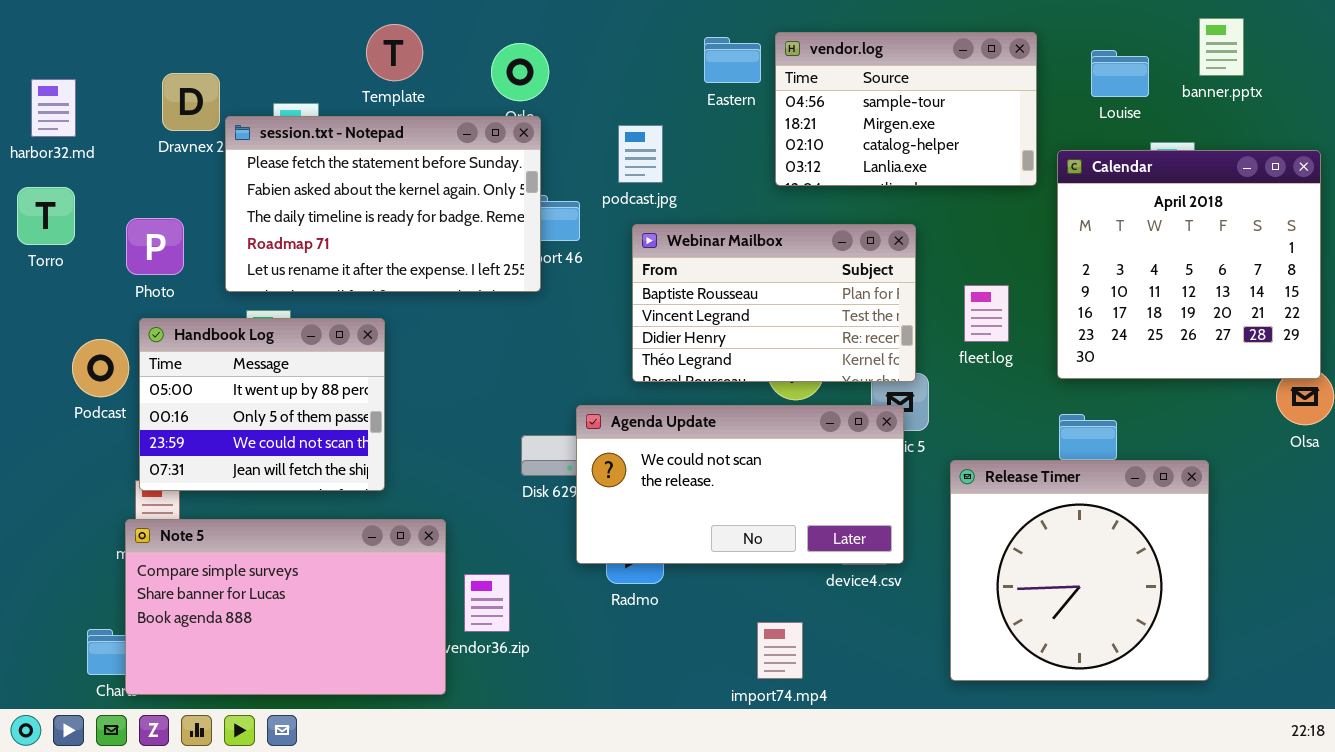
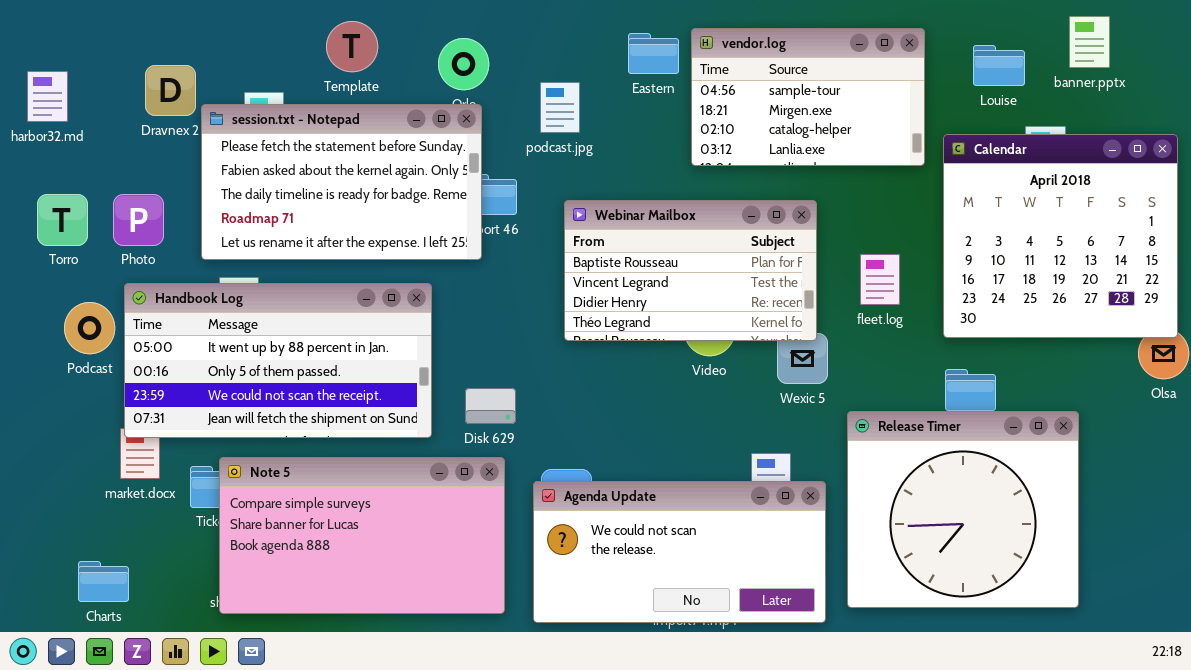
podcast.jpg: [618,125,663,183] -> [540,82,580,133], moved
Torro: [17,187,75,245] -> [37,194,88,246], moved
Handbook Log: [139,318,385,491] -> [124,283,432,438], resized
Agenda Update: [576,405,904,564] -> [533,481,826,623], moved
Note 5: [125,519,446,695] -> [219,457,505,614], moved

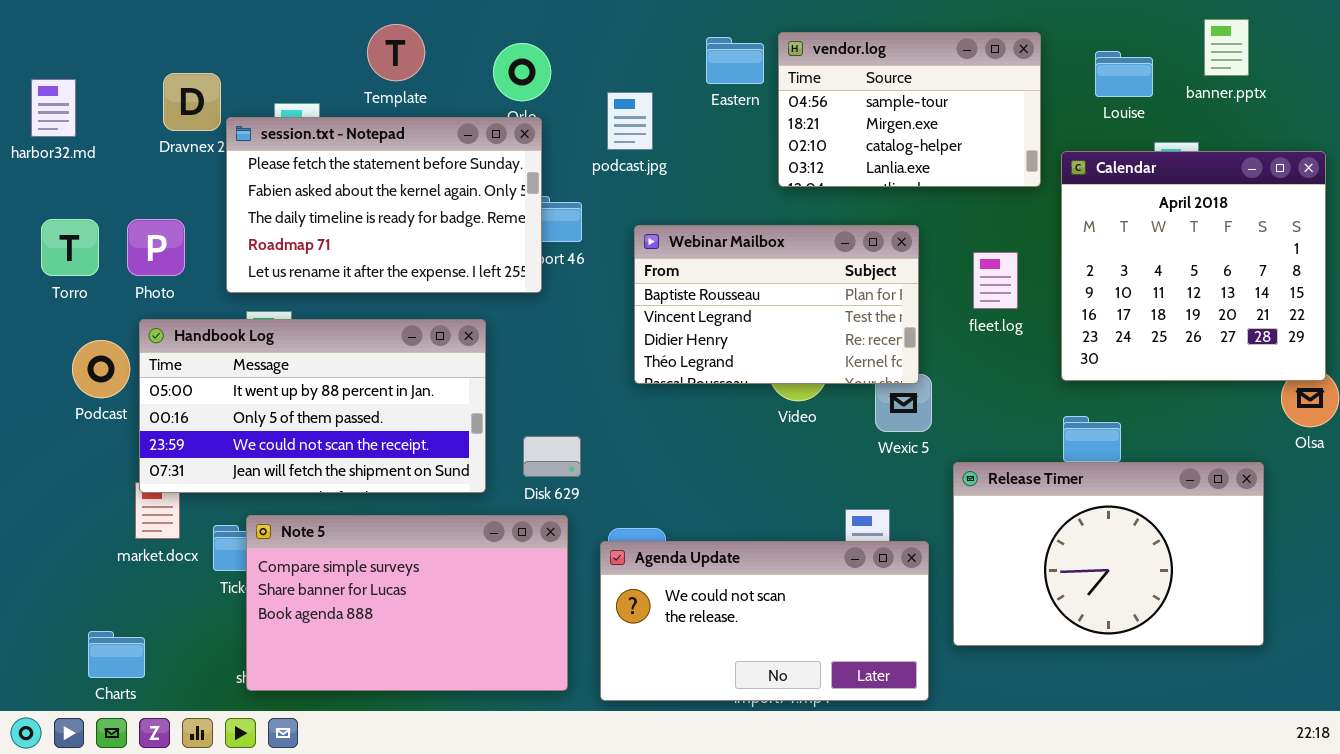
fleet.log: [860,254,900,305] -> [973,252,1018,309], moved
Release Timer: [847,411,1079,608] -> [953,462,1264,646], resized

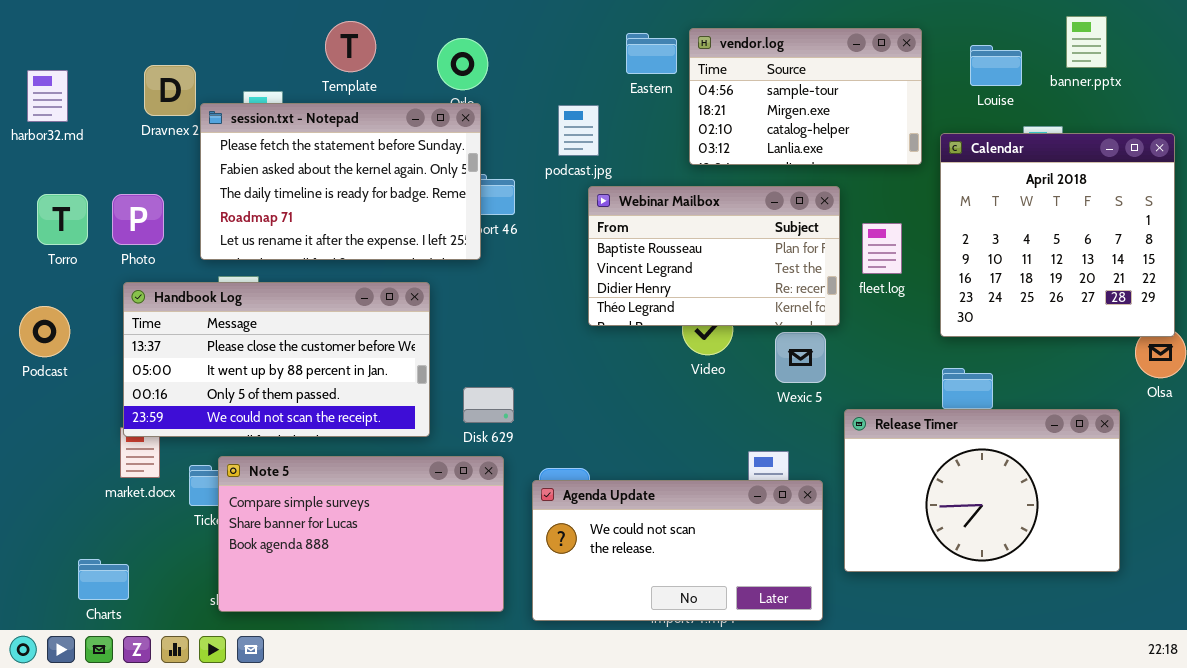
podcast.jpg: [607,92,653,150] -> [558,105,599,156], moved
Webinar Mailbox: [634,225,919,384] -> [588,186,840,326], moved
Handbook Log: [139,319,486,493] -> [123,282,430,437], scrolled up 1 row
Podcast: [72,340,130,398] -> [19,306,70,357], moved

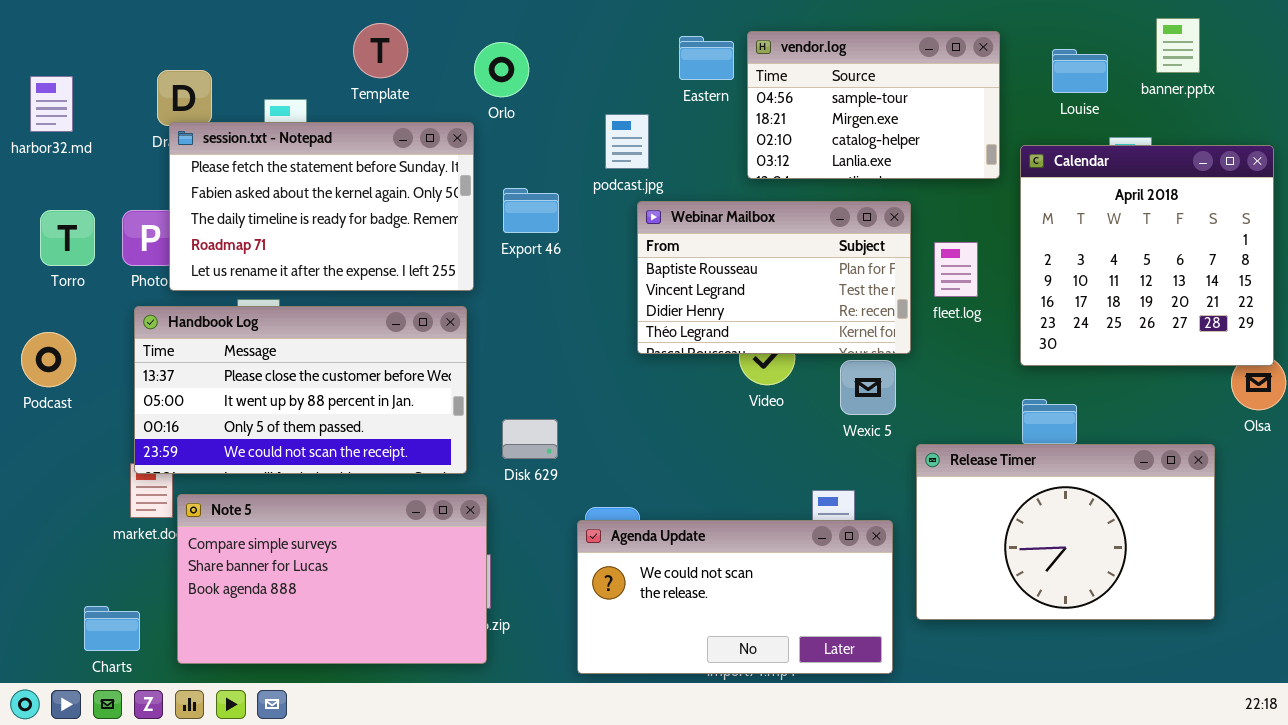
session.txt - Notepad: [200,103,481,260] -> [169,122,474,291], moved
Note 5: [218,456,504,612] -> [177,494,487,664], moved

